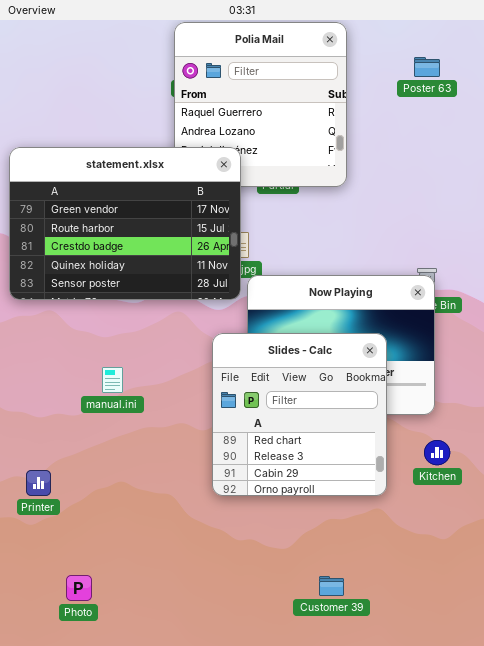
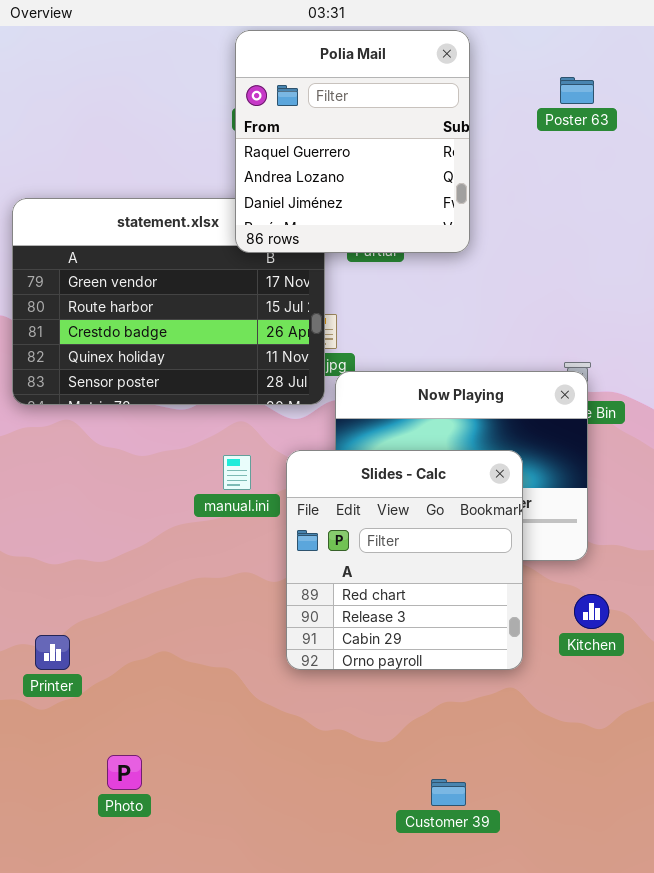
Polia Mail: [174,22,347,187] -> [235,30,470,253], raised
manual.ini: [102,367,123,393] -> [223,455,251,490], moved
Photo: [66,575,92,601] -> [107,755,142,790], moved

